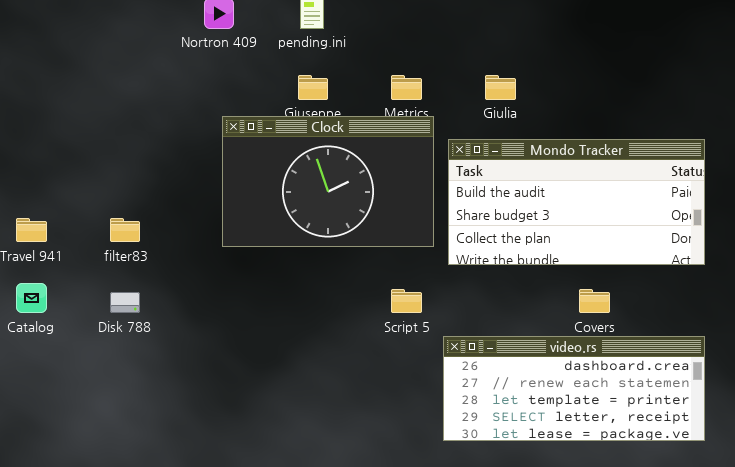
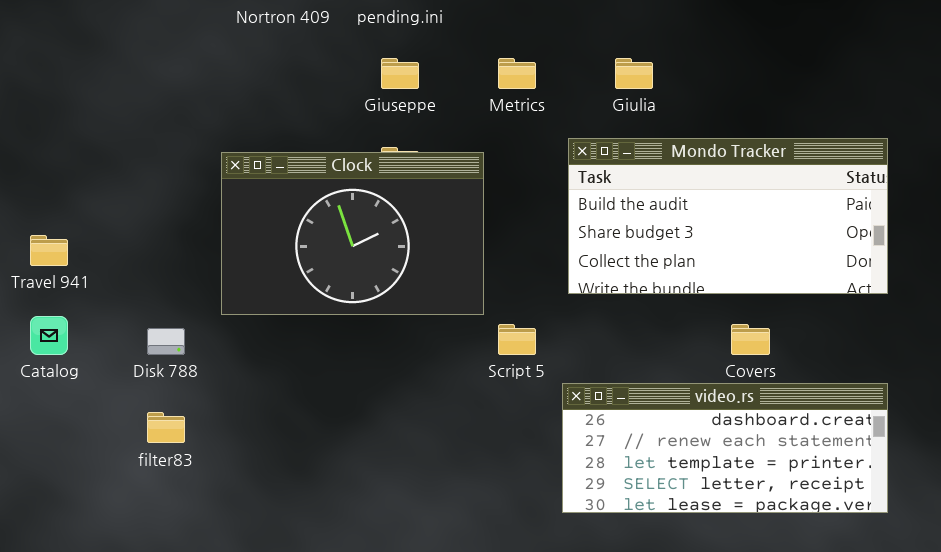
Clock: [222,116,434,247] -> [221,152,484,315], moved
filter83: [110,218,140,242] -> [147,412,185,443], moved

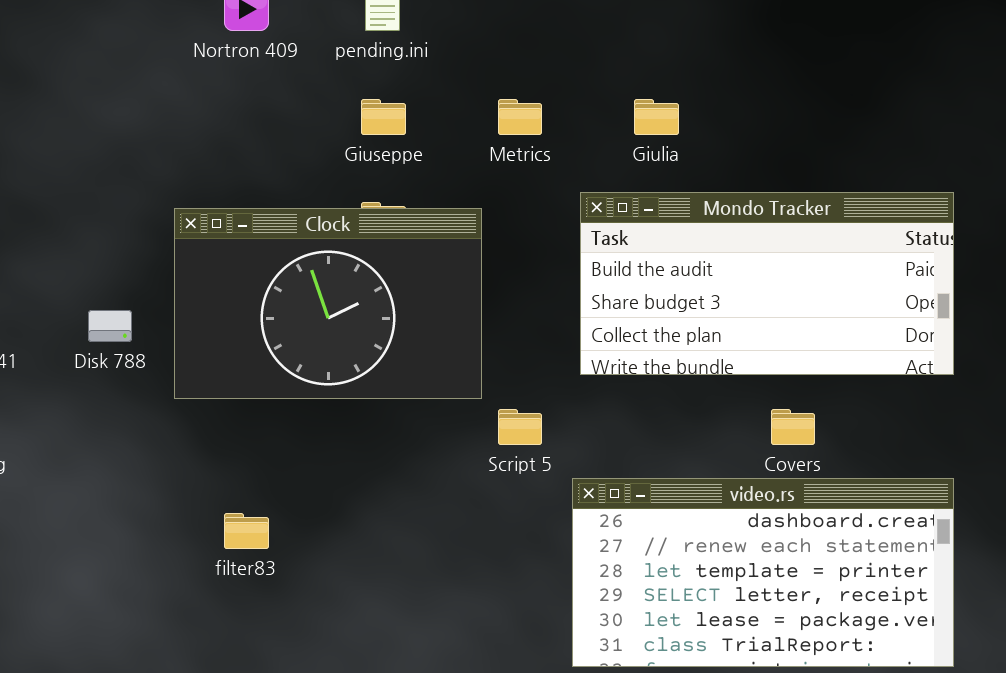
Disk 788: [147,328,185,355] -> [88,310,132,342], moved
video.rs: [562,383,888,513] -> [572,478,954,667], resized
filter83: [147,412,185,443] -> [224,513,269,549], moved

